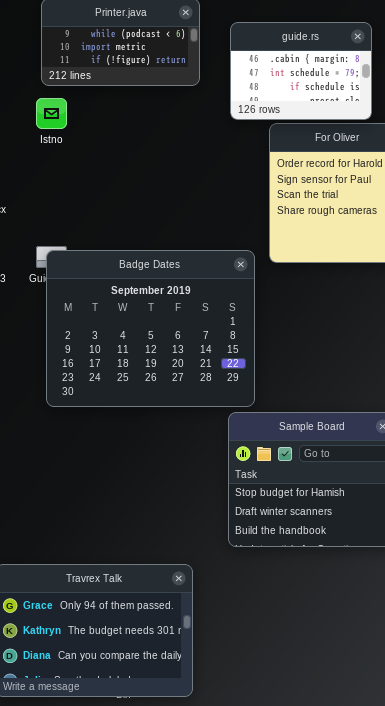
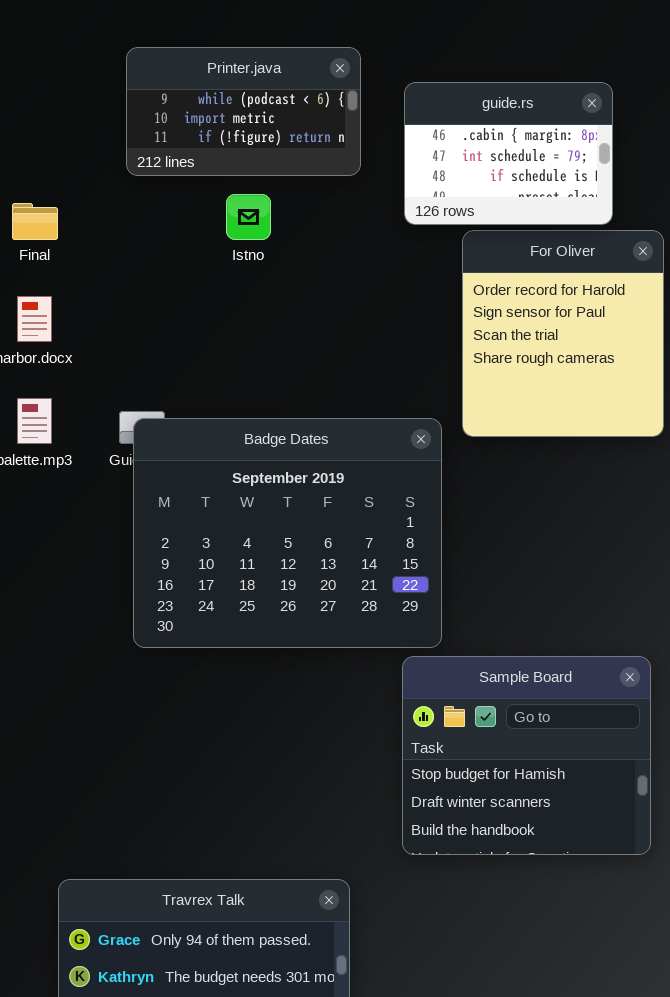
Istno: [36,98,67,129] -> [226,194,271,240], moved

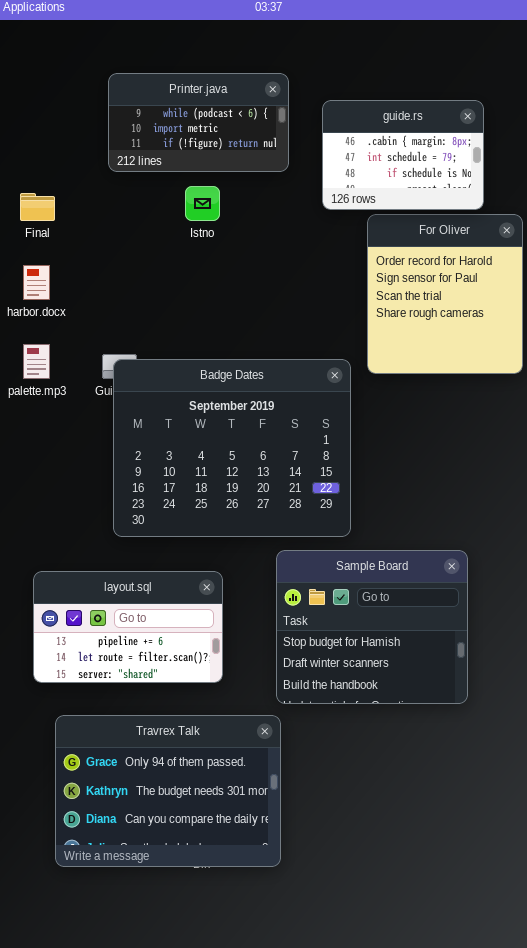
Sample Board: [402,656,651,855] -> [276,550,468,704], moved
layout.sql: none -> [33,571,223,683], opened

